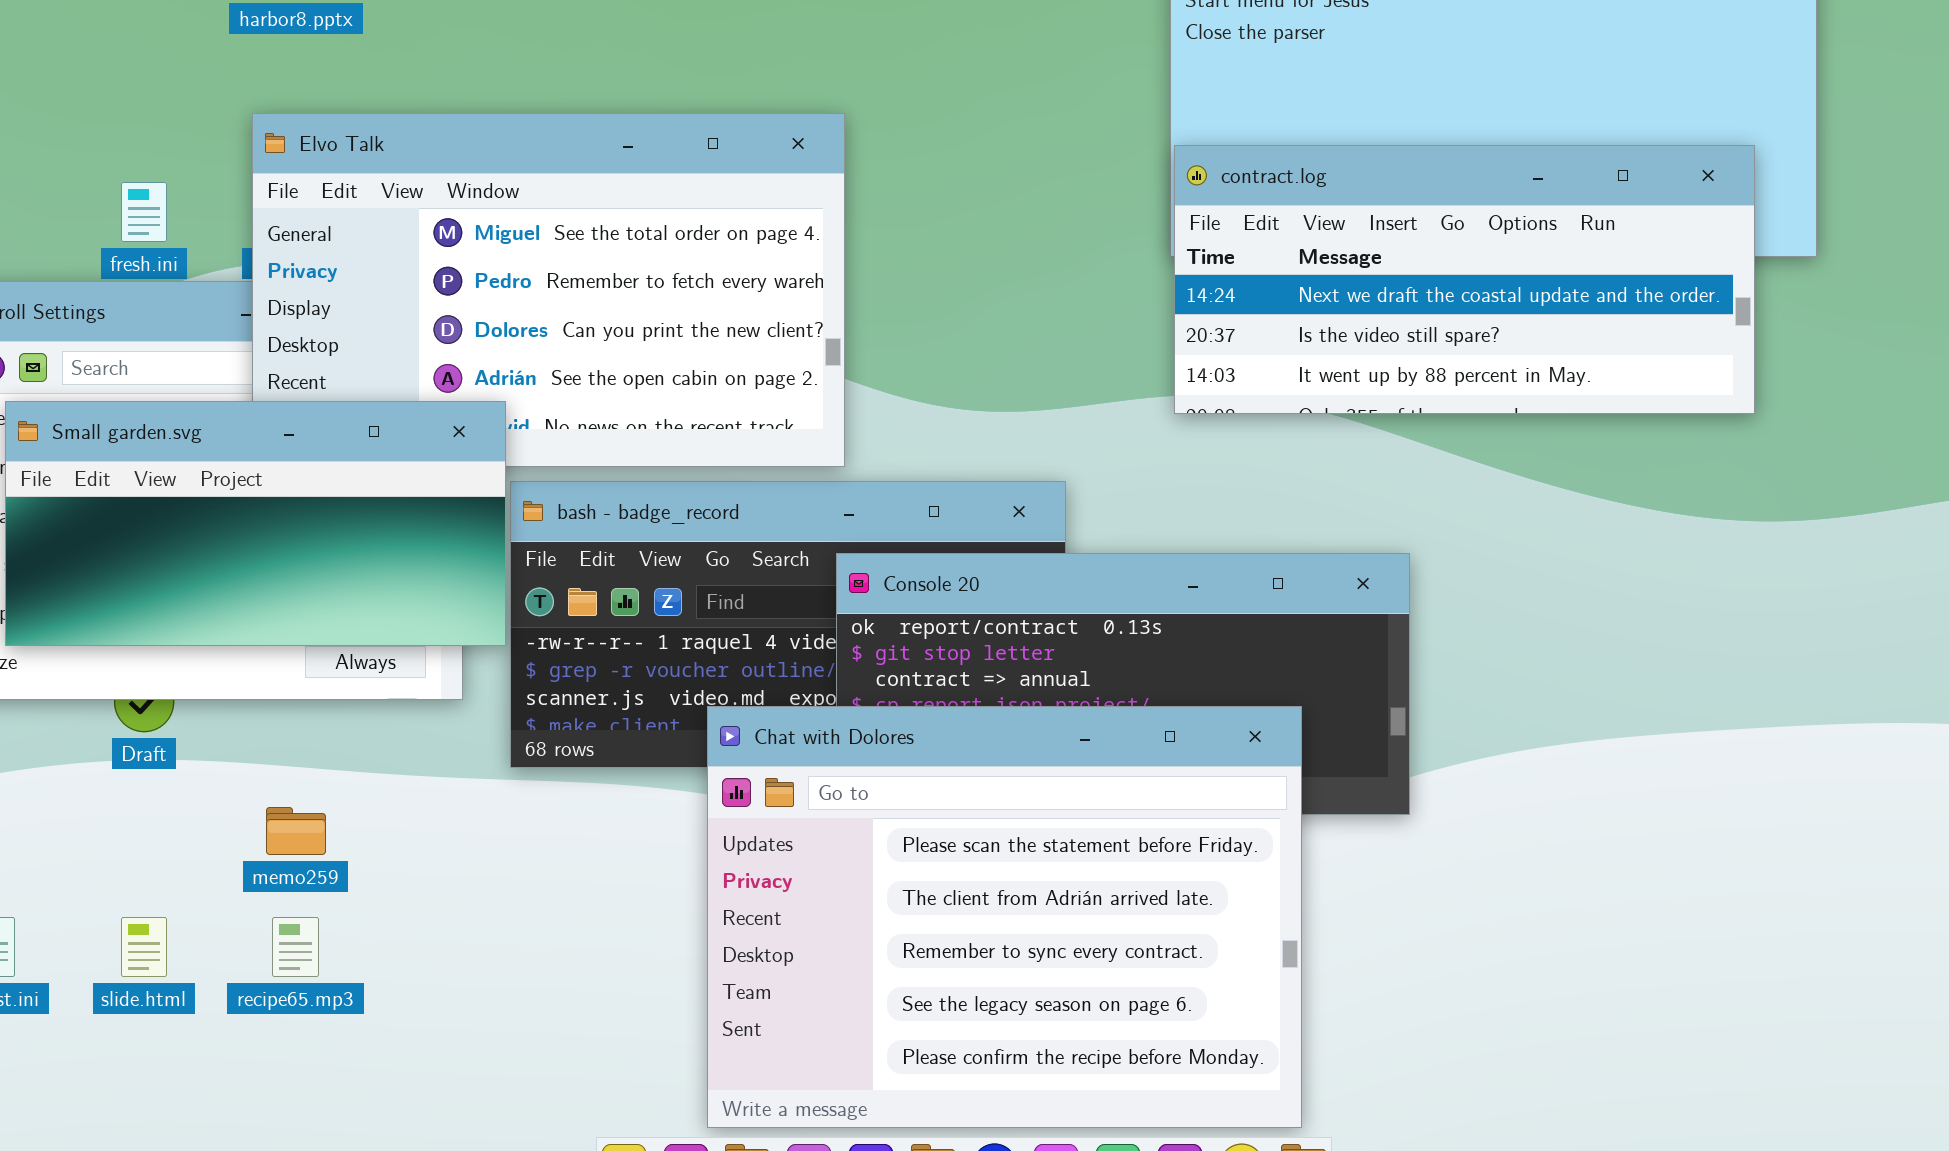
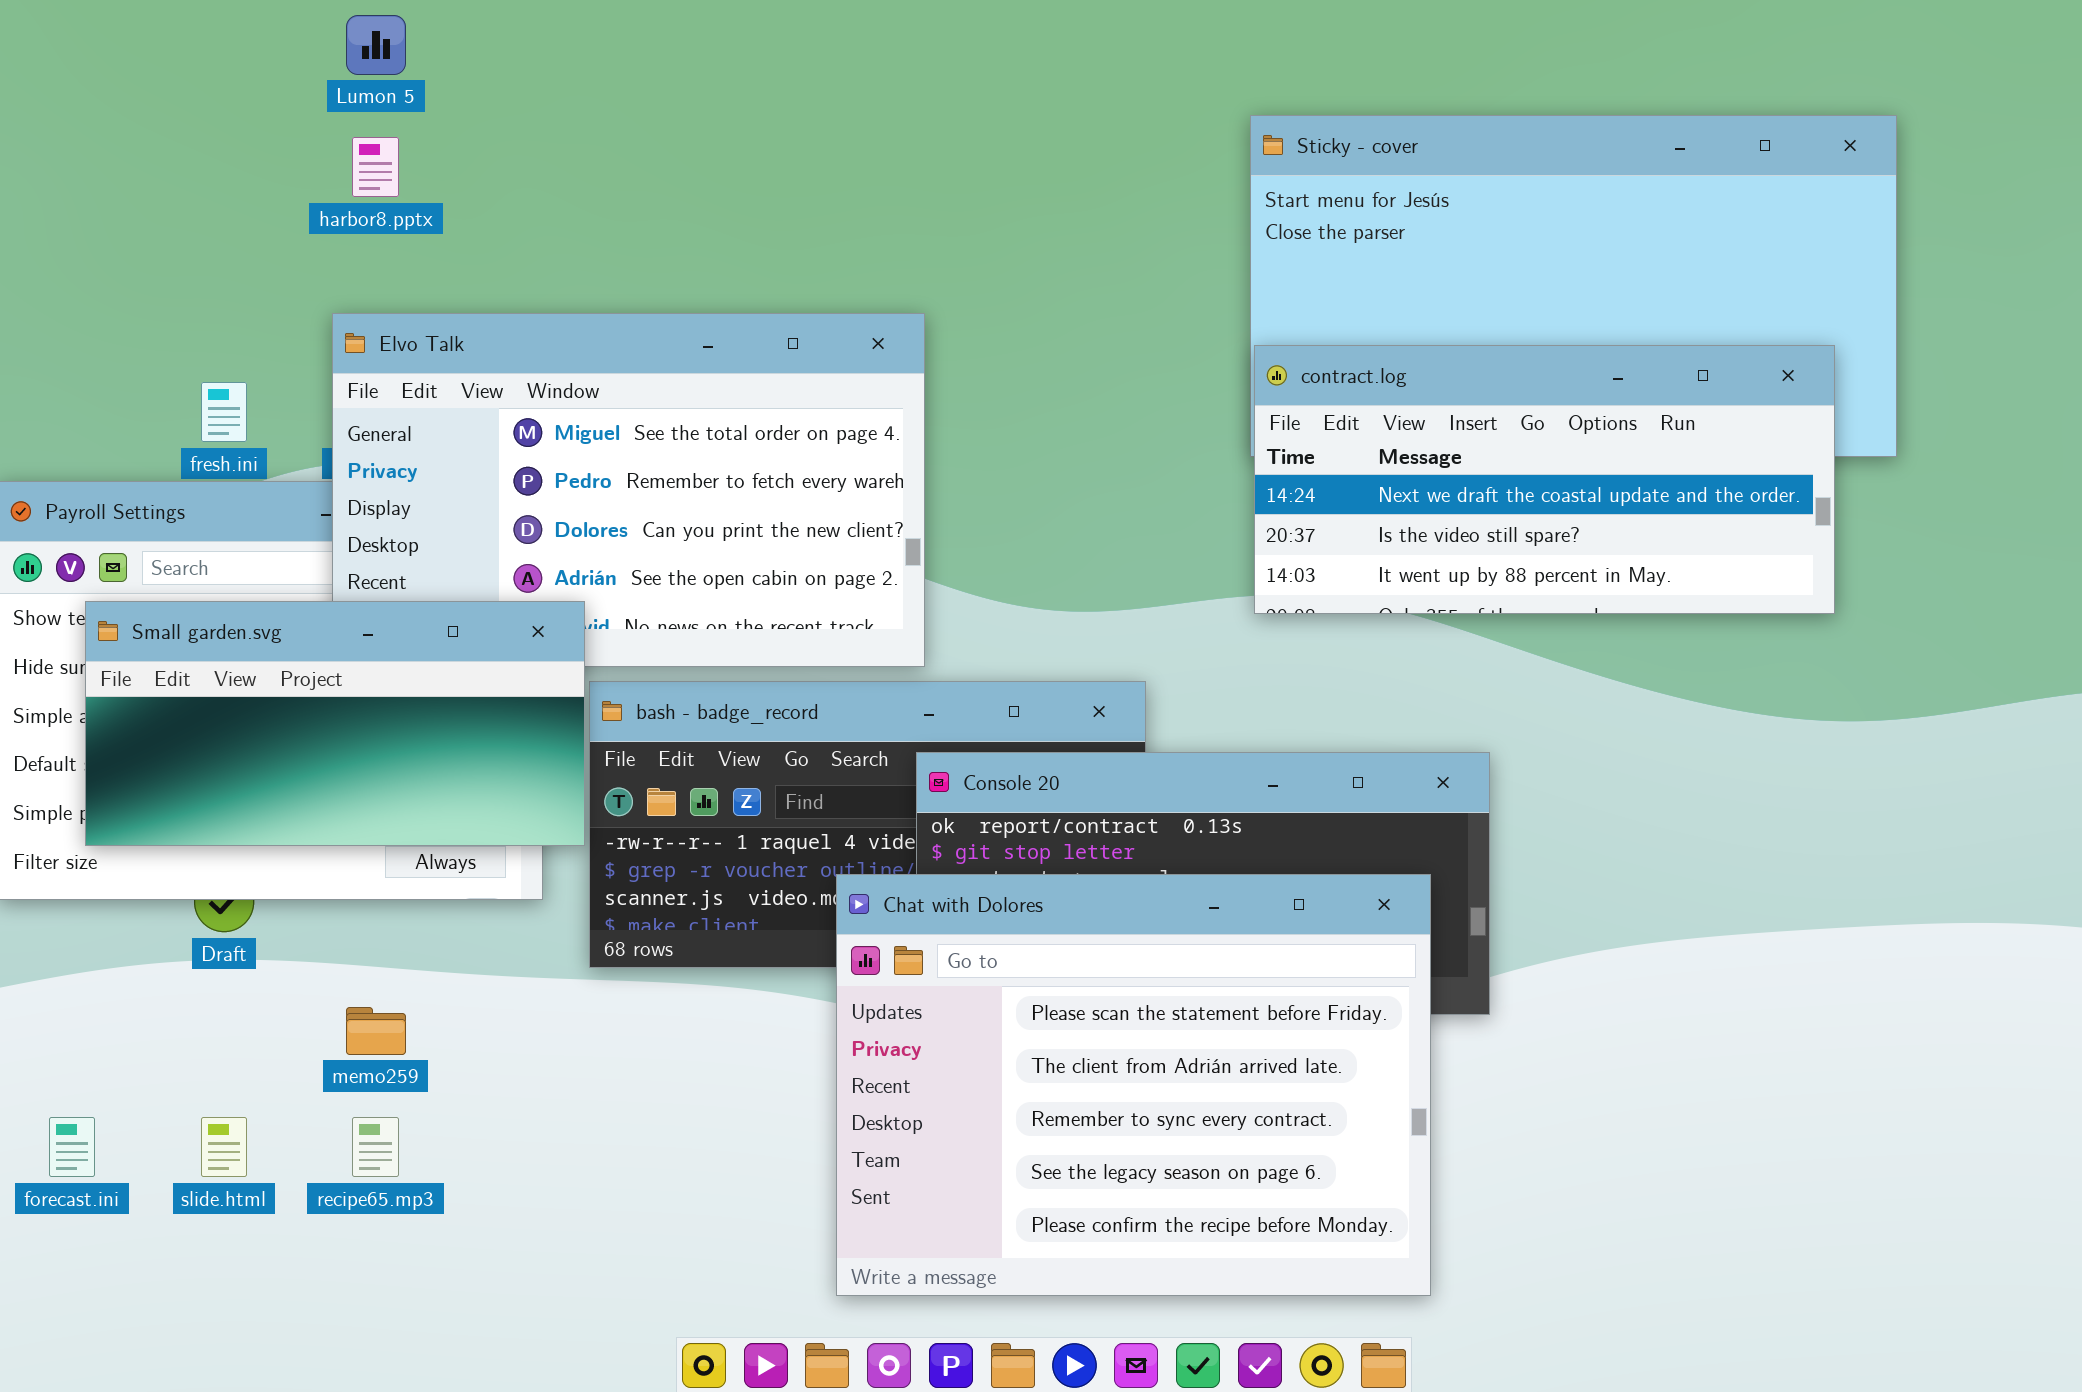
Chat with Dolores: [707,706,1302,1128] -> [836,874,1431,1296], moved

